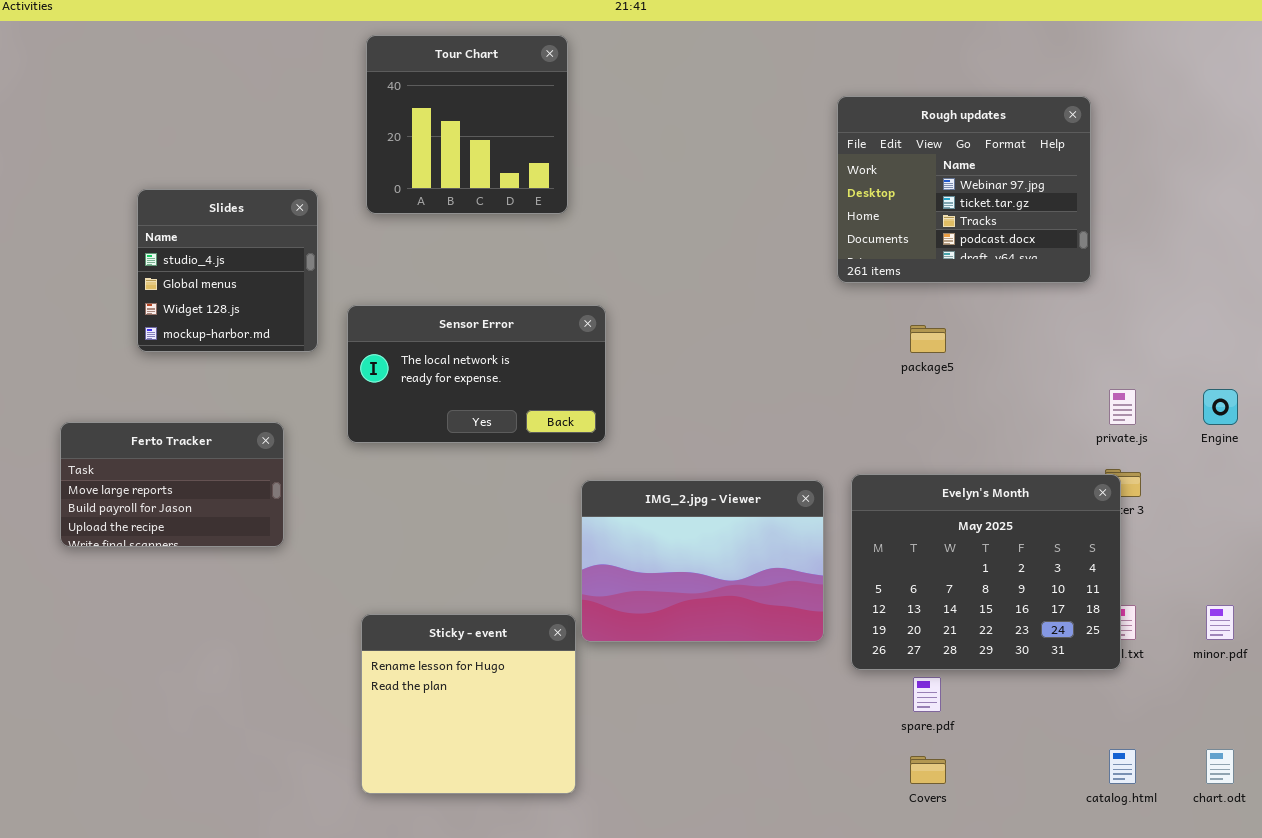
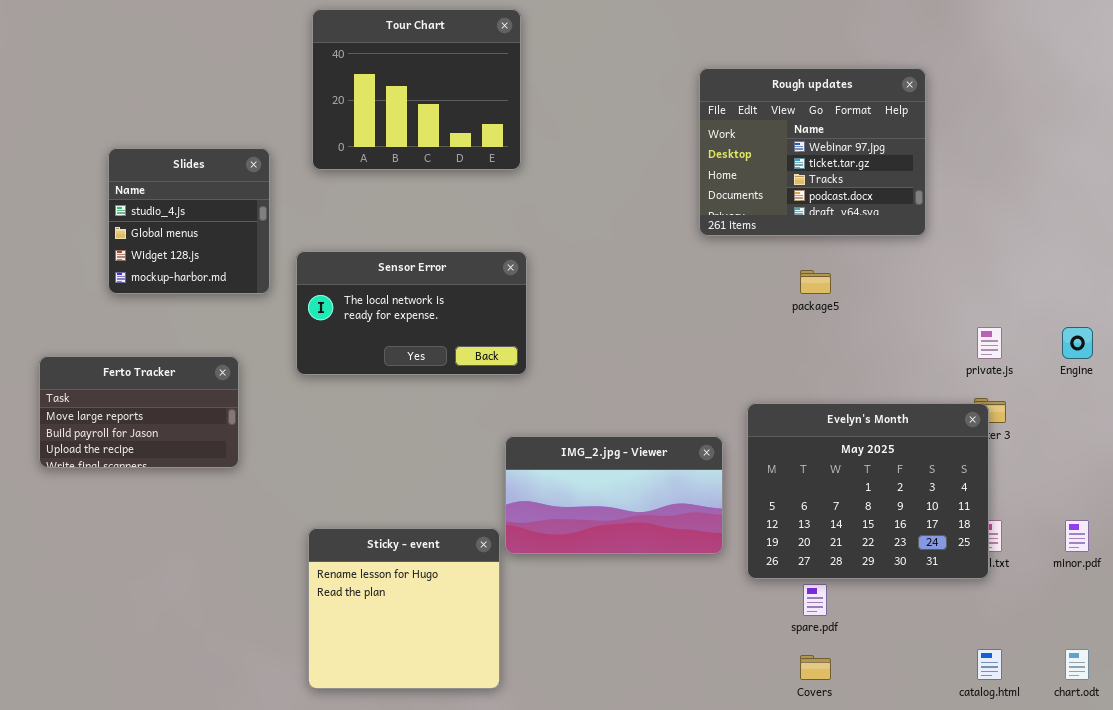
Tour Chart: [366,35,568,214] -> [312,9,521,170], resized
Rough updates: [837,96,1091,283] -> [699,68,926,236], moved
IMG_2.jpg - Viewer: [581,480,824,642] -> [505,436,723,554], resized

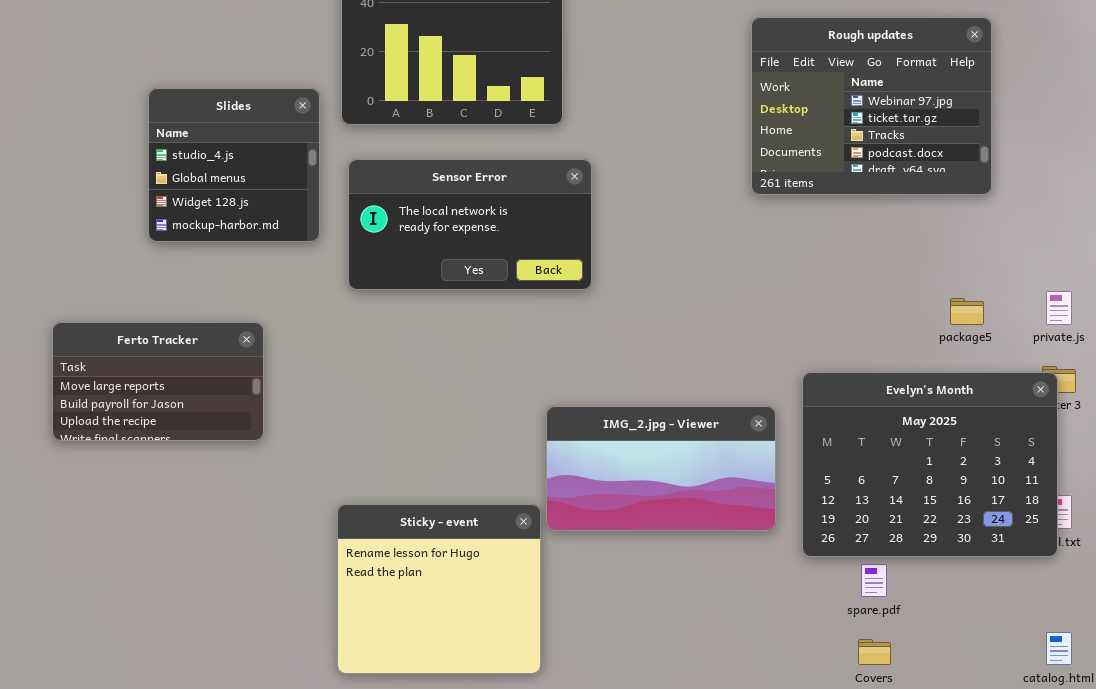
Slides: [108,148,270,294] -> [148,88,320,242], moved
Sensor Error: [296,251,527,375] -> [348,159,592,290], moved
package5: [800,270,831,294] -> [950,298,984,325], moved

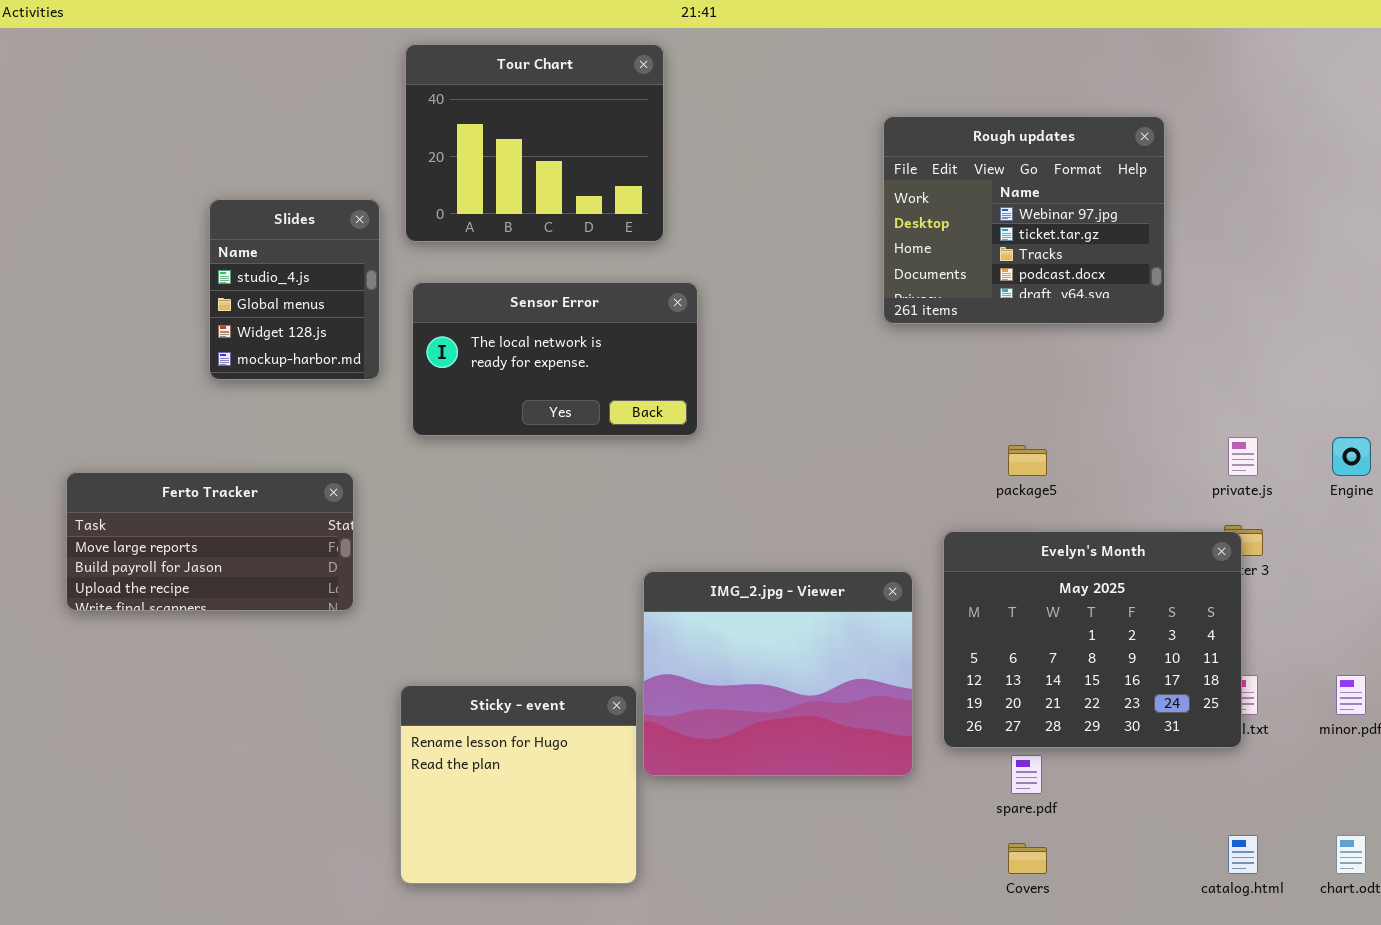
Slides: [148,88,320,242] -> [209,199,380,380], resized
package5: [950,298,984,325] -> [1008,445,1047,476], moved
Ferto Tracker: [52,322,264,441] -> [66,472,354,611], resized
IMG_2.jpg - Viewer: [546,406,776,531] -> [643,571,913,776], resized

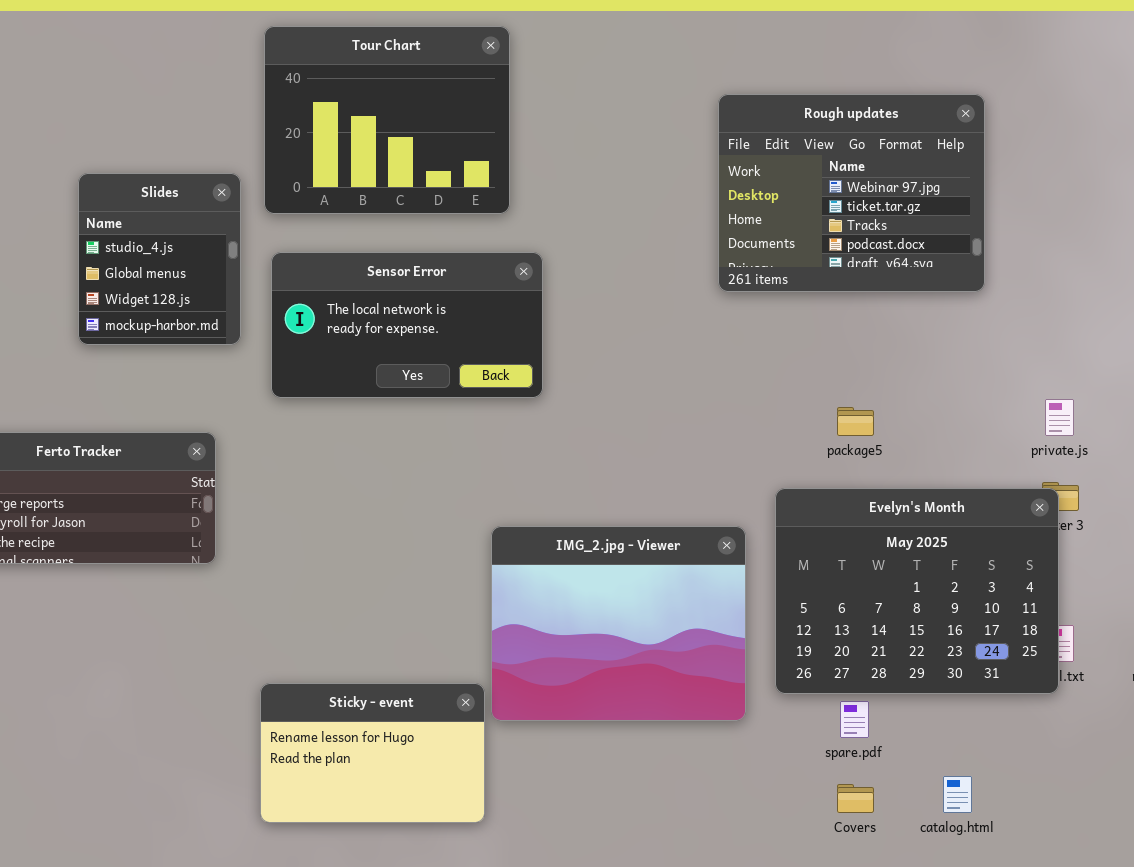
Sticky - event: [400,685,637,884] -> [260,683,485,823], resized
catalog.html: [1228,835,1258,874] -> [943,776,972,813], moved

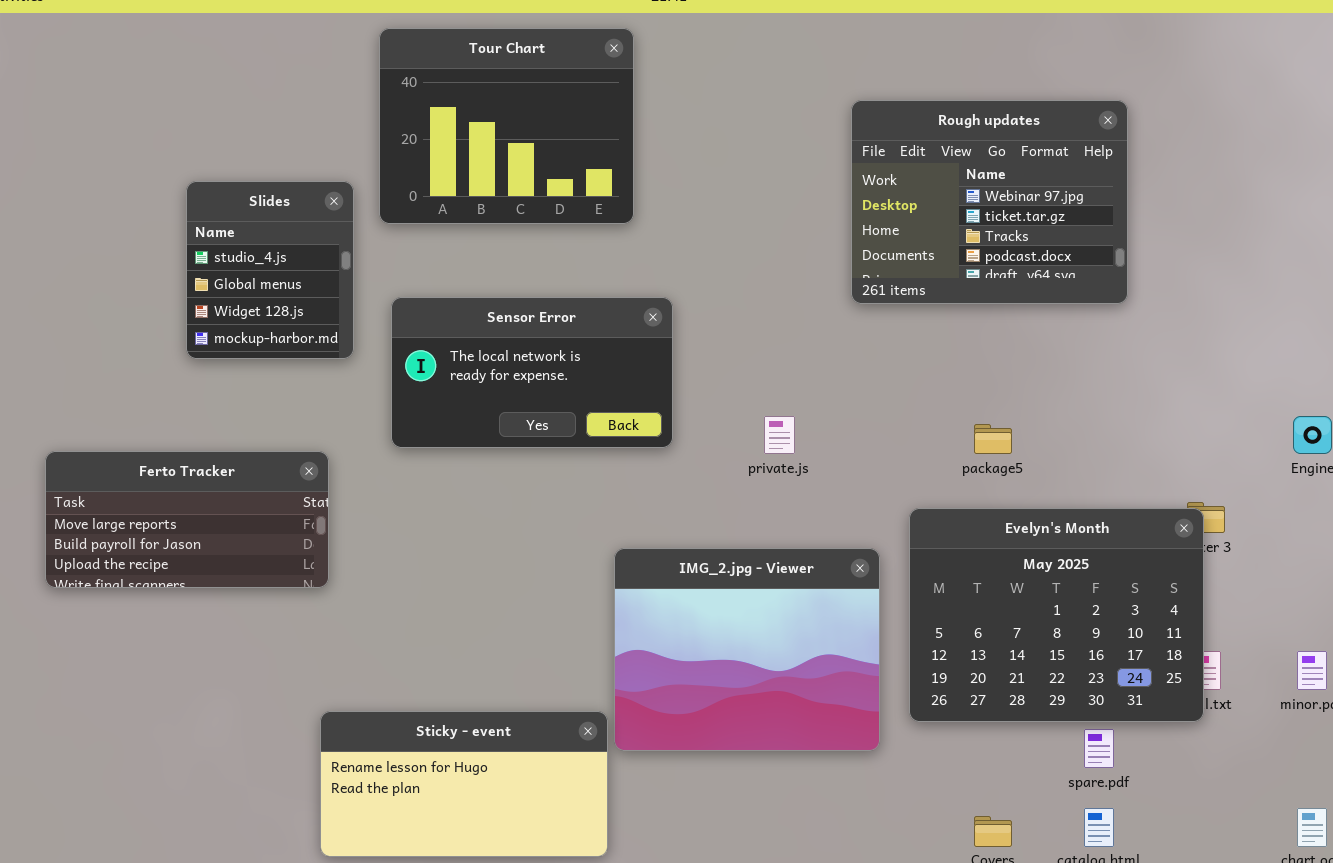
Sensor Error: [271,252,543,398] -> [391,297,673,448], moved
private.js: [1045,399,1074,436] -> [764,416,795,454], moved
Sticky - event: [260,683,485,823] -> [320,711,608,857], resized
spare.pdf: [840,701,869,738] -> [1084,729,1114,768], moved

